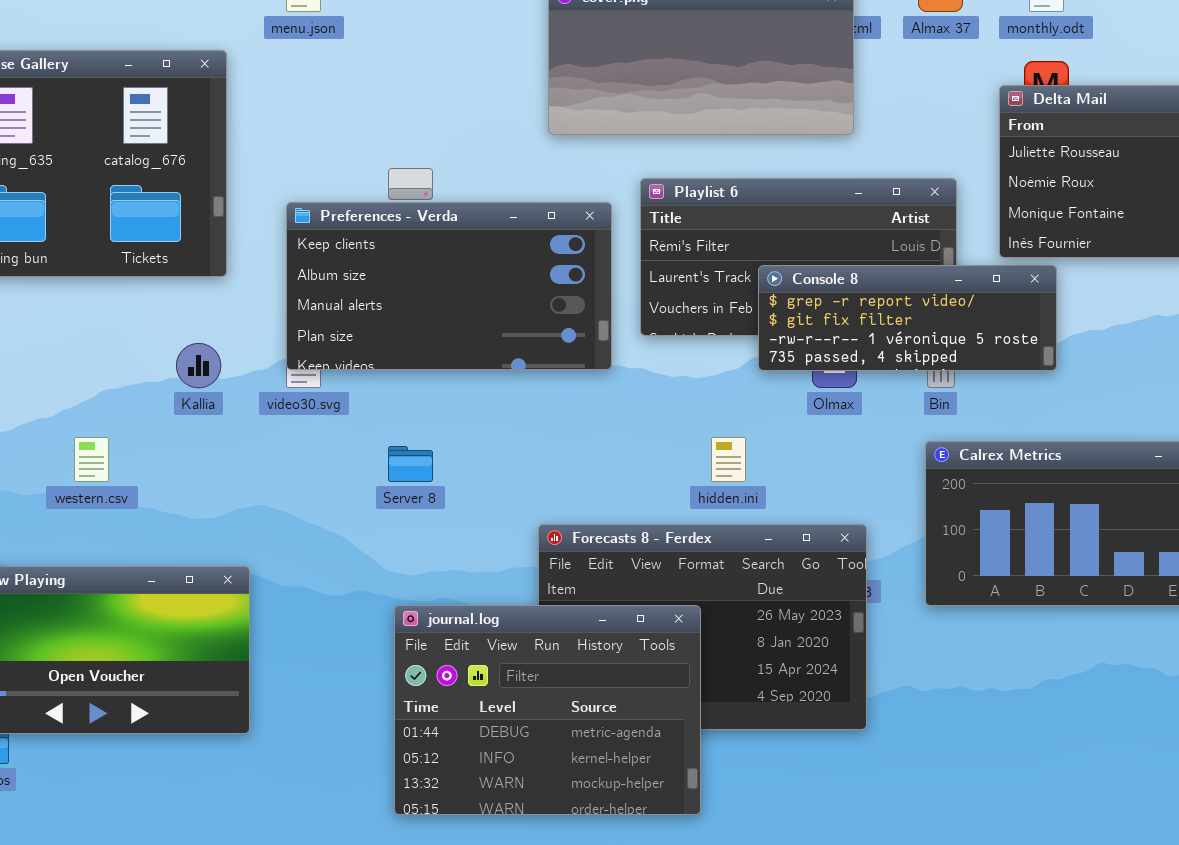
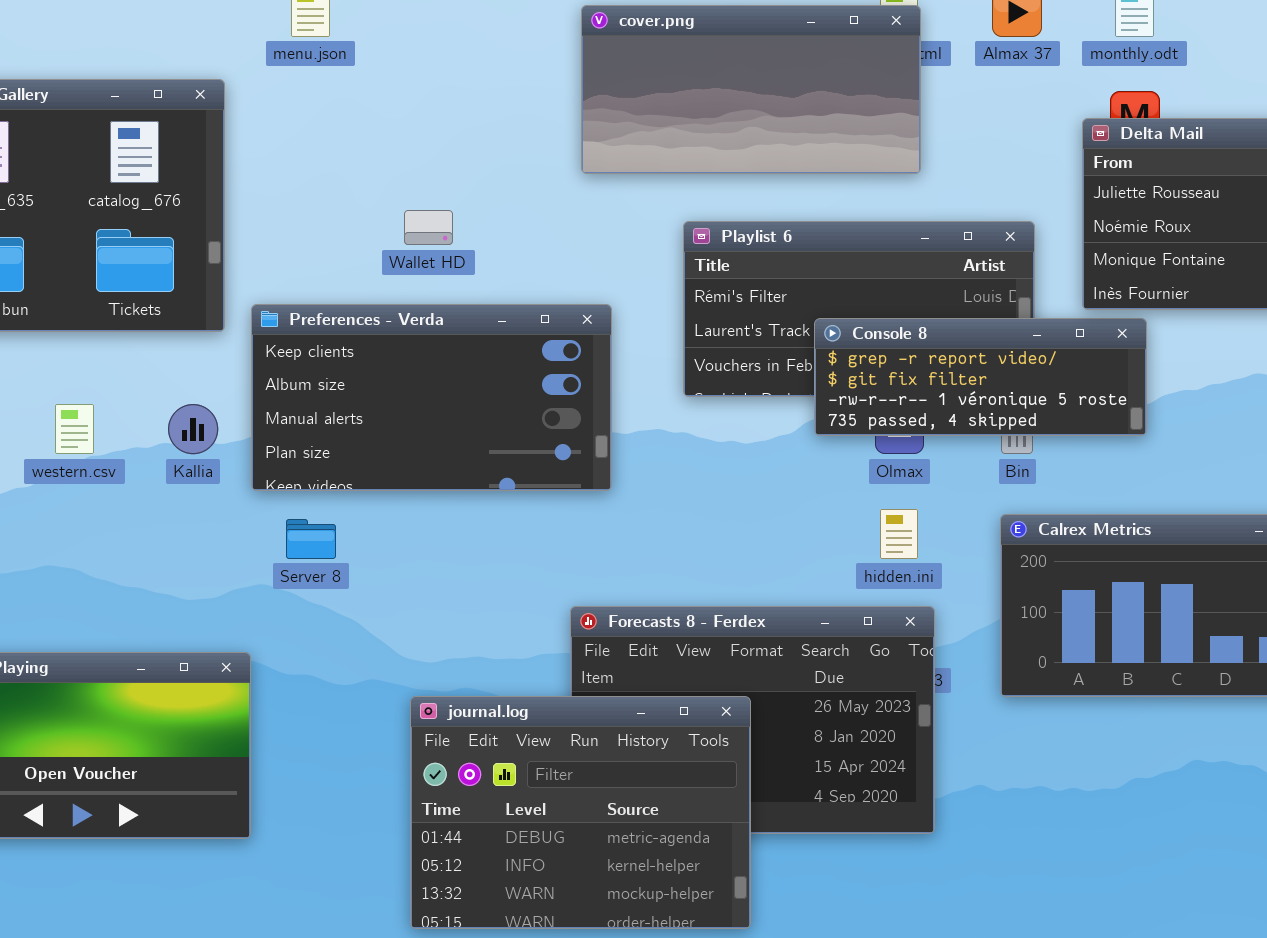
Preferences - Verda: [286,202,612,370] -> [251,304,612,491], moved
western.csv: [74,437,109,482] -> [55,404,94,454], moved
hidden.ini: [711,437,746,482] -> [880,509,918,559], moved
Server 8: [388,446,433,482] -> [286,519,336,559], moved

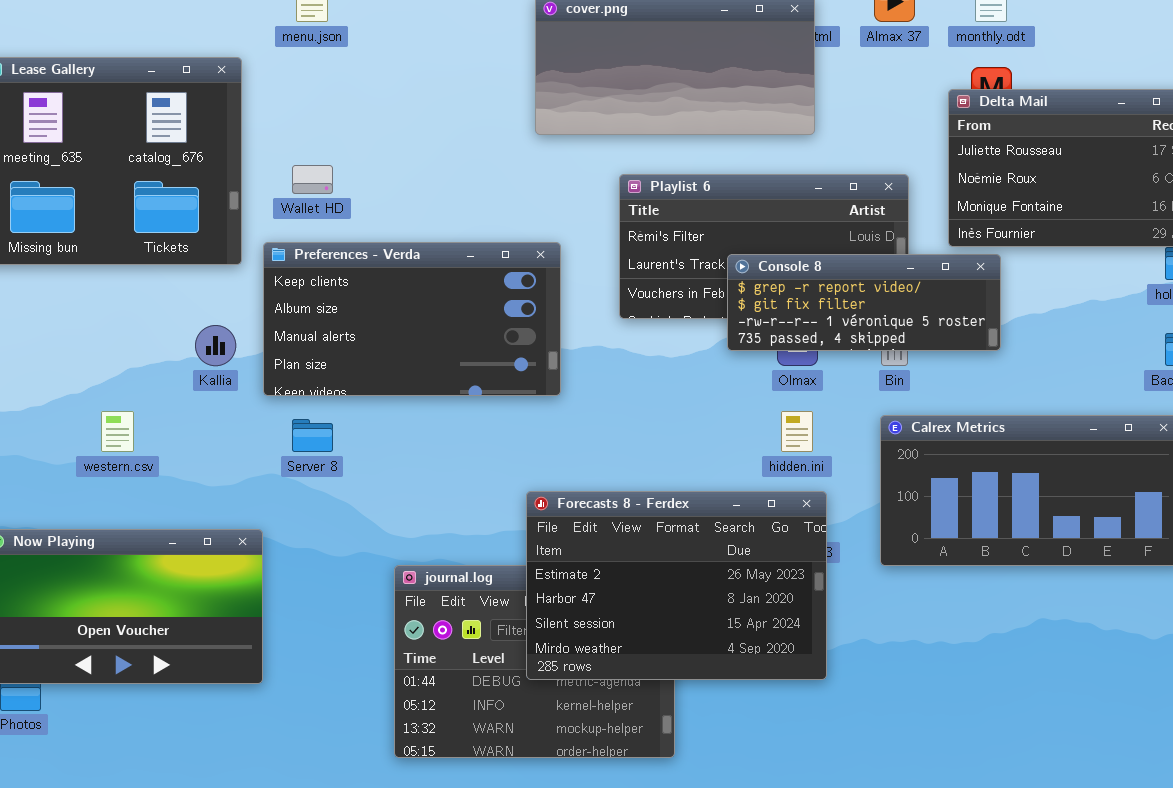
Wallet HD: [404,210,453,245] -> [292,165,333,194], moved
western.csv: [55,404,94,454] -> [101,411,134,452], moved
Forecasts 8 - Ferdex: [570,606,935,834] -> [526,491,827,680], raised

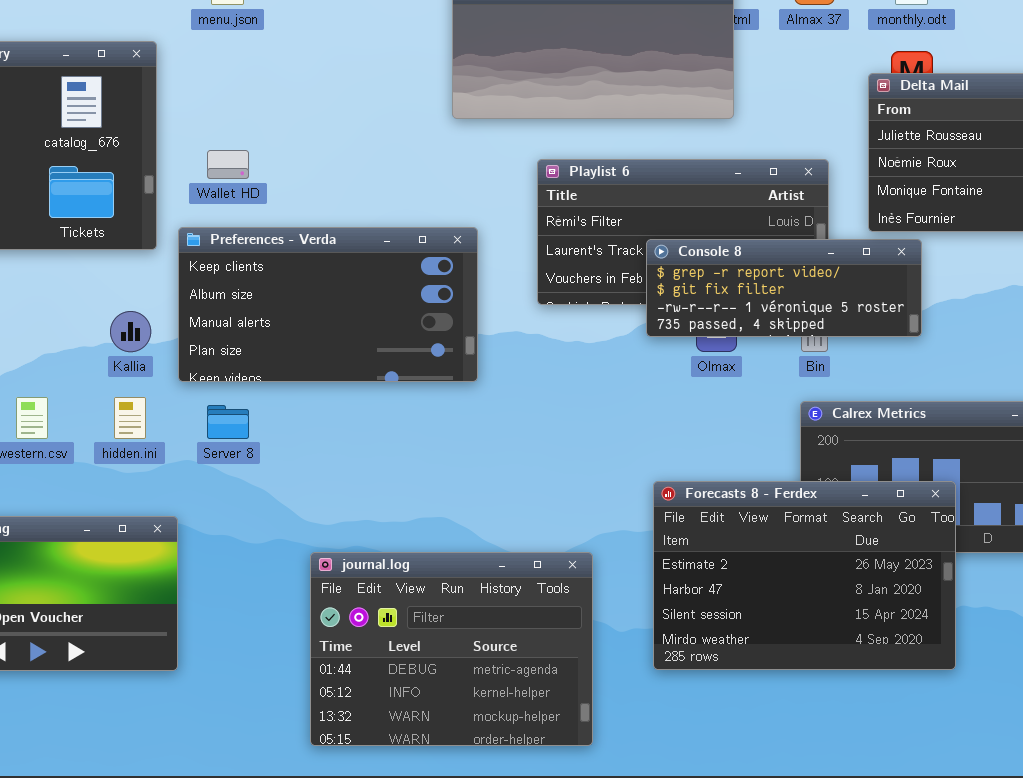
hidden.ini: [781,411,813,452] -> [114,397,146,439], moved
Forecasts 8 - Ferdex: [526,491,827,680] -> [653,481,956,670], moved

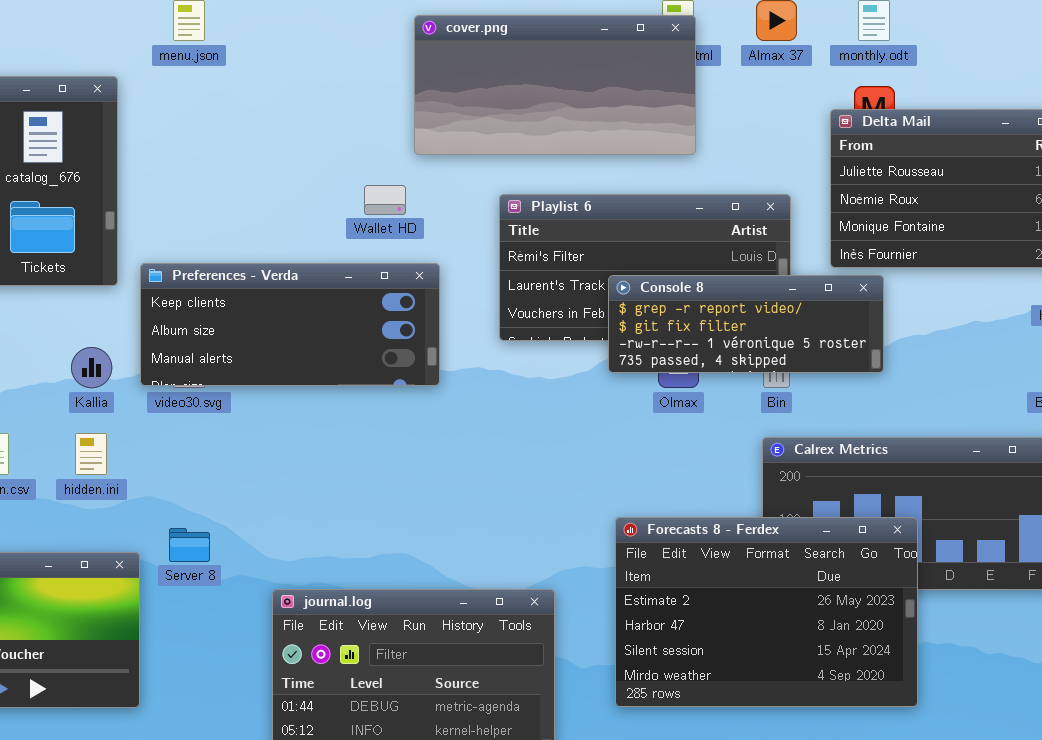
Wallet HD: [207,150,249,179] -> [364,185,406,215], moved
Preferences - Verda: [178,227,478,382] -> [140,263,440,386], resized
Server 8: [207,405,249,439] -> [169,528,210,562], moved

